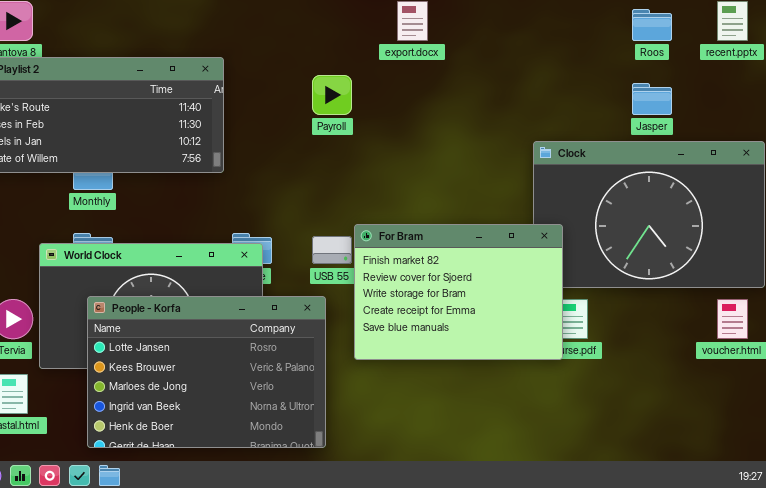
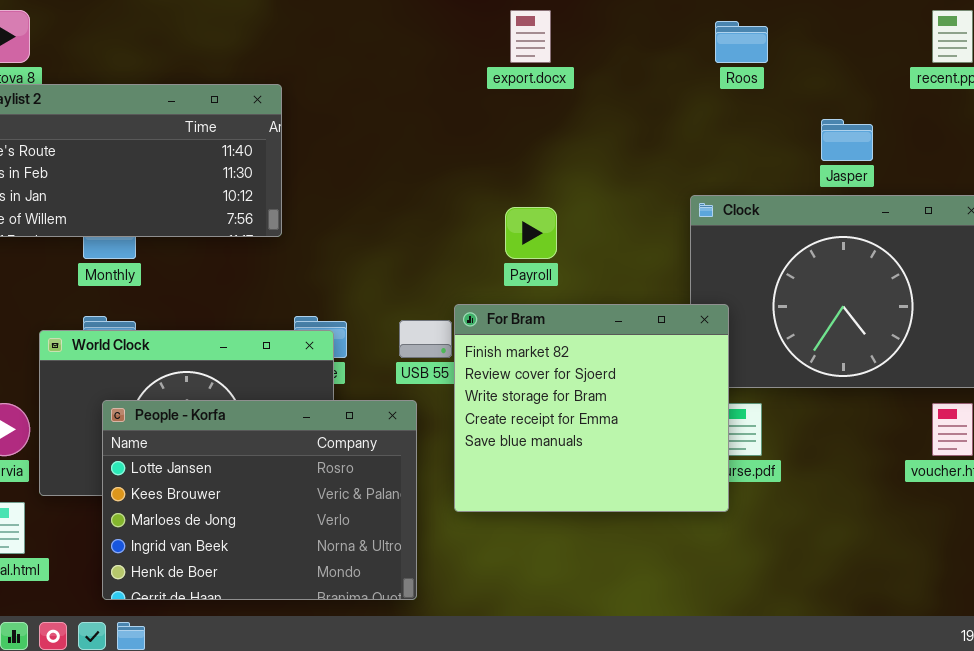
Roos: [632,9,672,41] -> [715,21,768,63], moved
Payroll: [312,75,352,115] -> [505,207,557,259], moved
For Bram: [354,224,563,360] -> [454,304,729,512], resized

